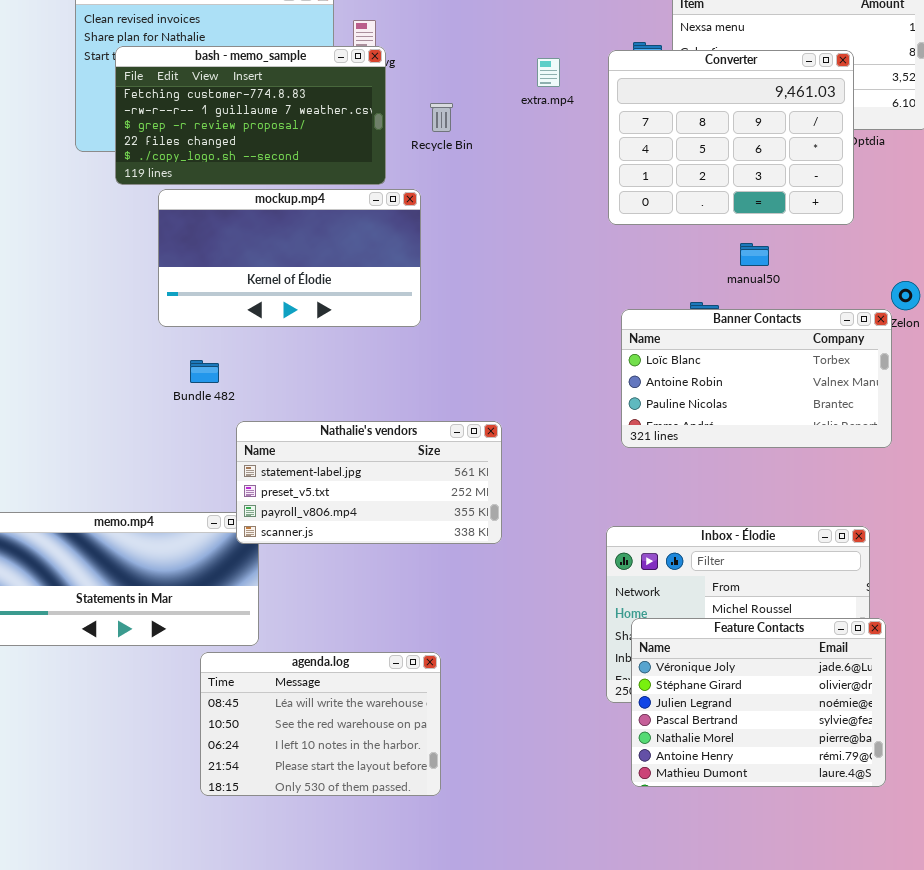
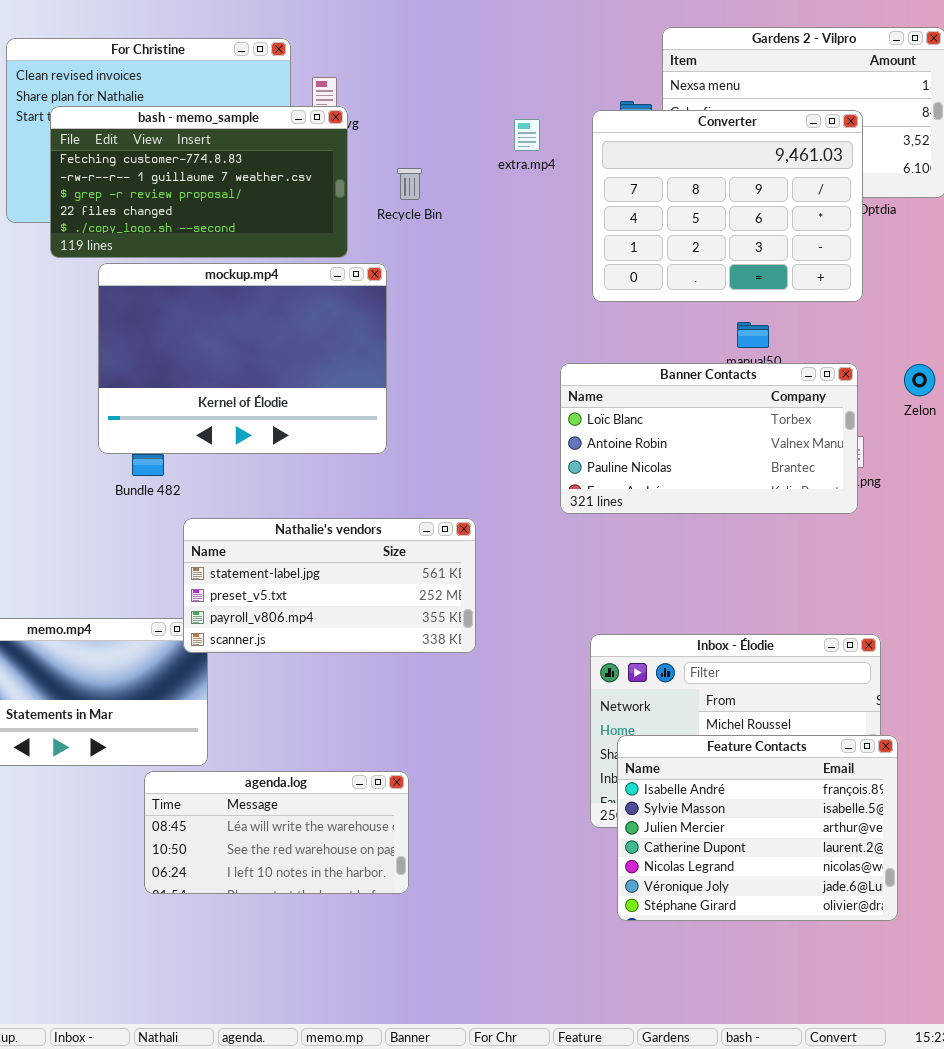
mockup.mp4: [158,189,421,327] -> [98,263,387,454], resized
Banner Contacts: [621,309,892,448] -> [560,363,858,514], moved
Feature Contacts: [631,618,886,787] -> [617,735,898,921], scrolled up 5 rows
agenda.log: [200,652,441,796] -> [144,771,409,894], resized

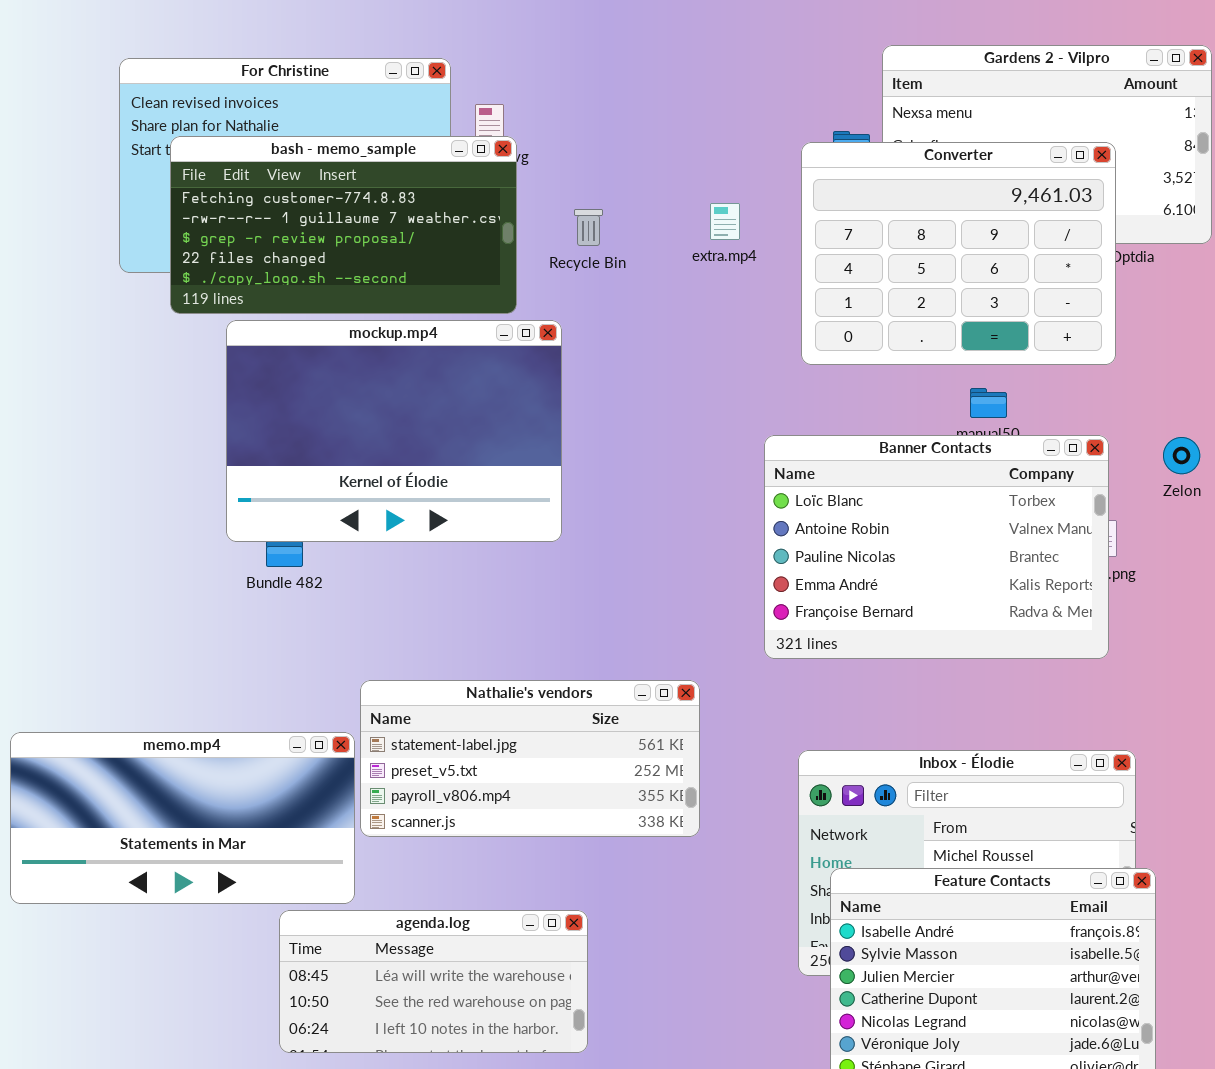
extra.mp4: [514,119,540,151] -> [710,203,740,240], moved
Banner Contacts: [560,363,858,514] -> [764,435,1109,659], resized
Nathalie's vendors: [183,518,476,653] -> [360,680,700,837], moved

